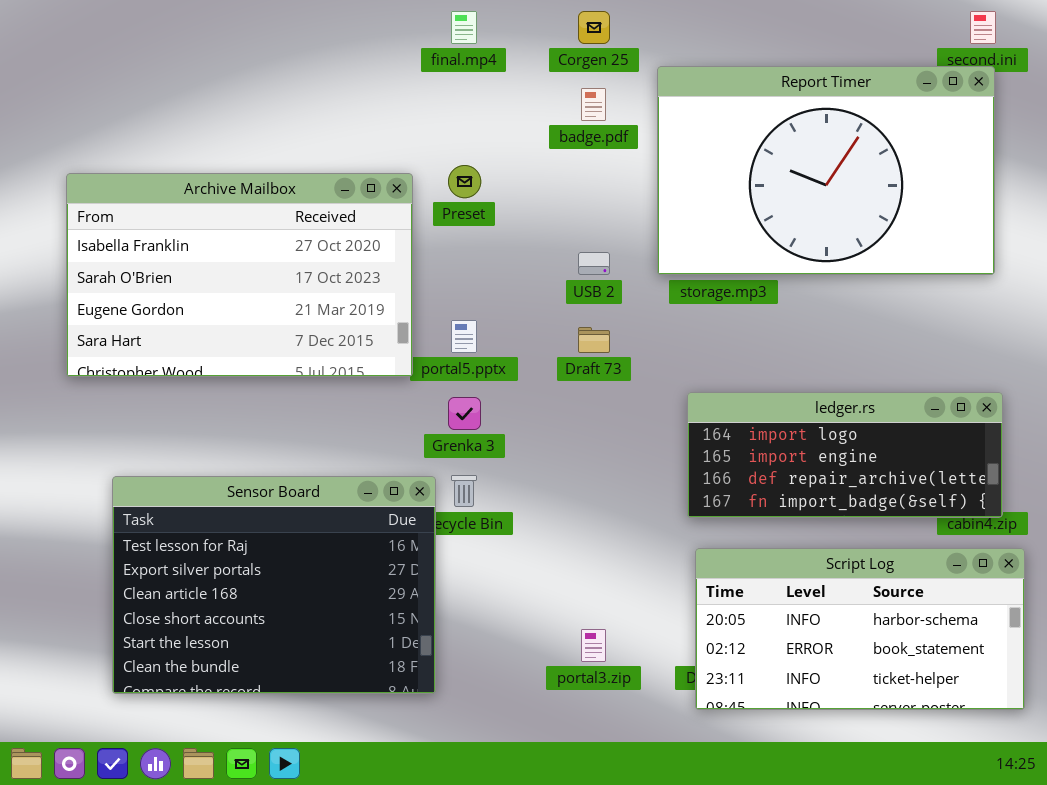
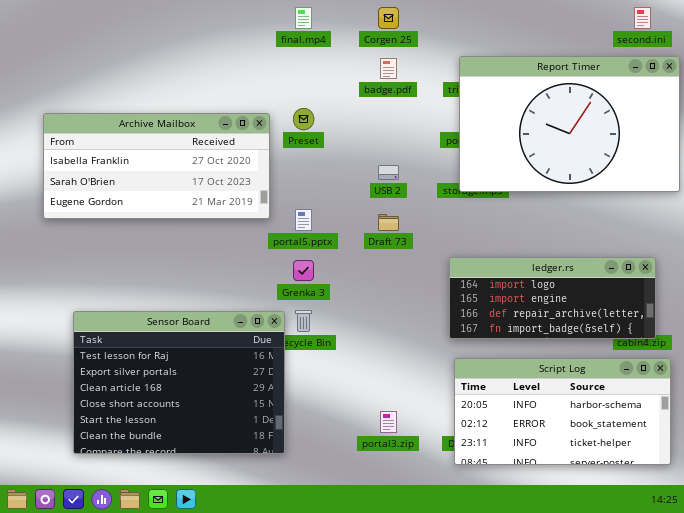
Report Timer: [657,66,995,275] -> [459,56,680,192], moved
Archive Mailbox: [66,173,413,377] -> [43,113,270,219], resized

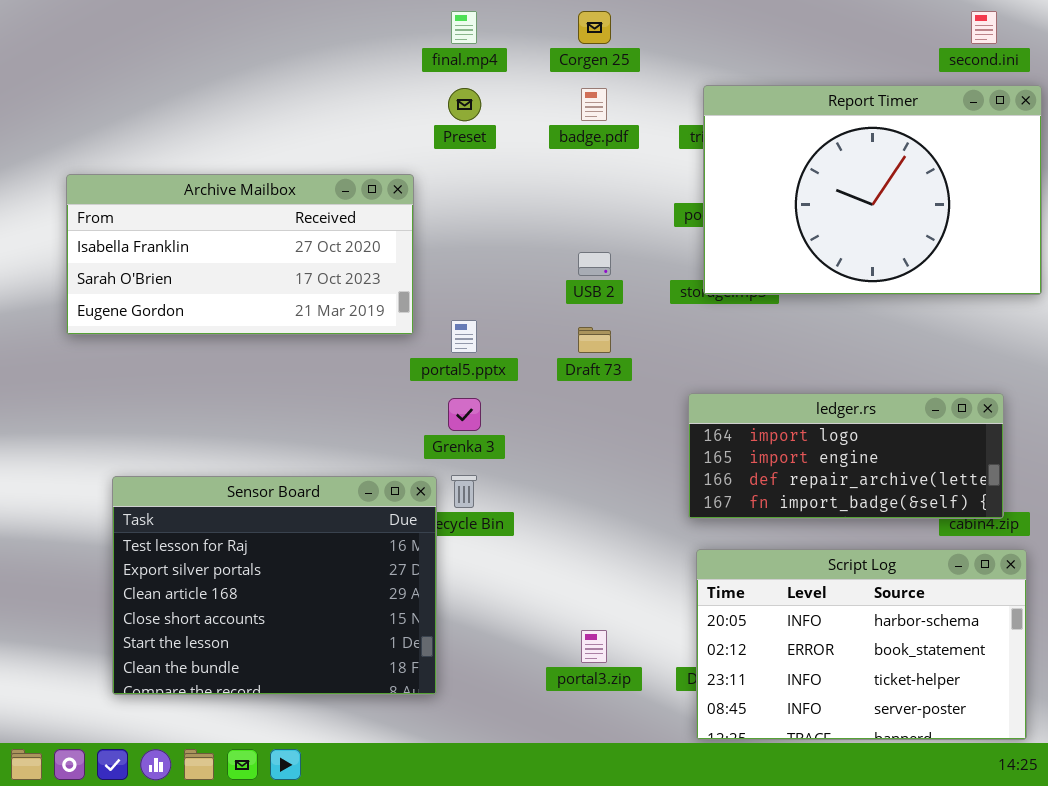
Preset: [293,108,314,130] -> [448,88,481,121], moved
Script Log: [454,358,671,465] -> [696,549,1027,740], resized

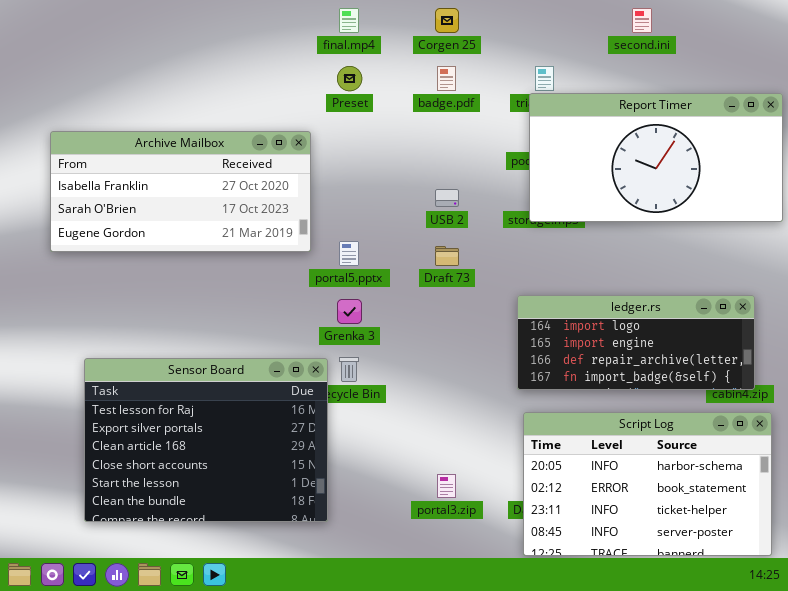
second.ini: [971,11,997,44] -> [632,8,652,33], moved
Report Timer: [703,85,1042,295] -> [529,93,783,222], resized

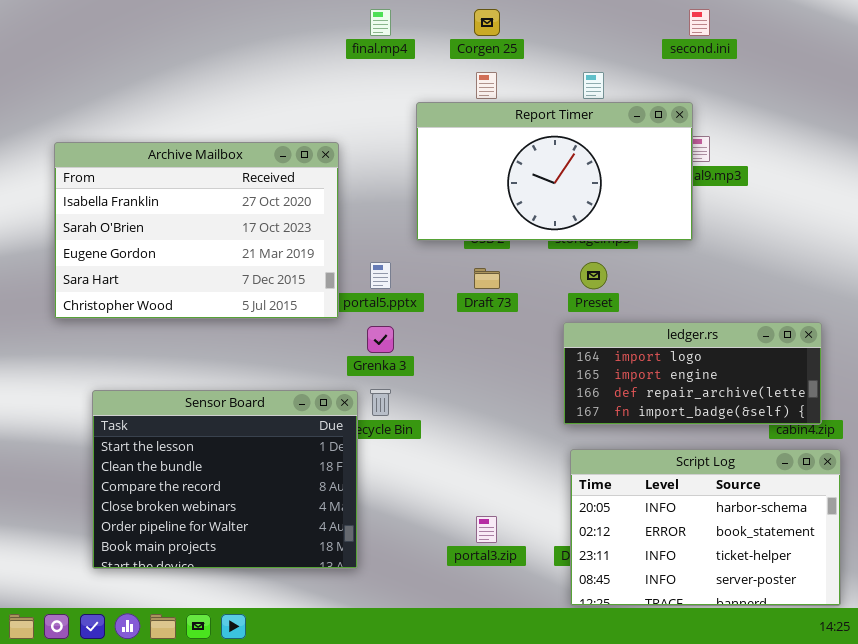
Preset: [337,66,362,91] -> [580,262,607,289], moved
Report Timer: [529,93,783,222] -> [416,102,693,241], moved
Archive Mailbox: [50,131,311,252] -> [54,142,339,319], resized
Sensor Board: [84,358,328,522] -> [92,390,358,569], scrolled down 4 rows

